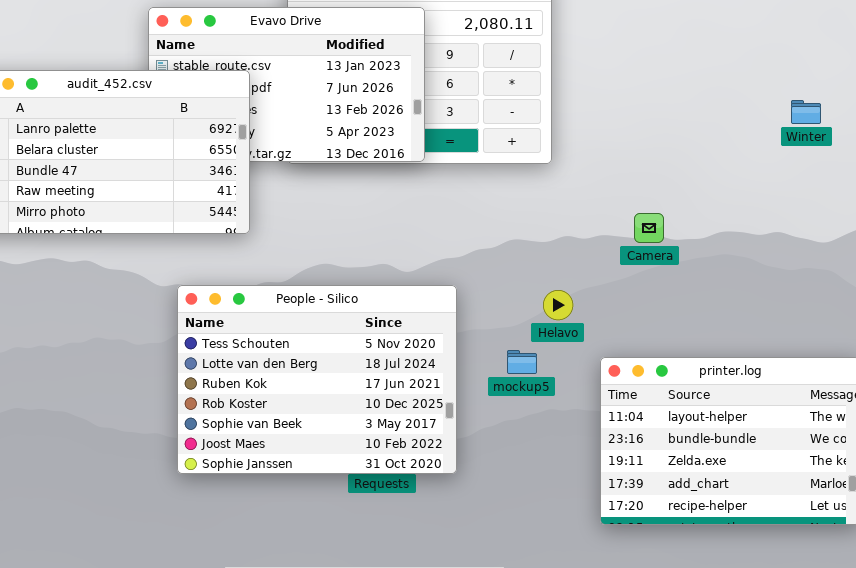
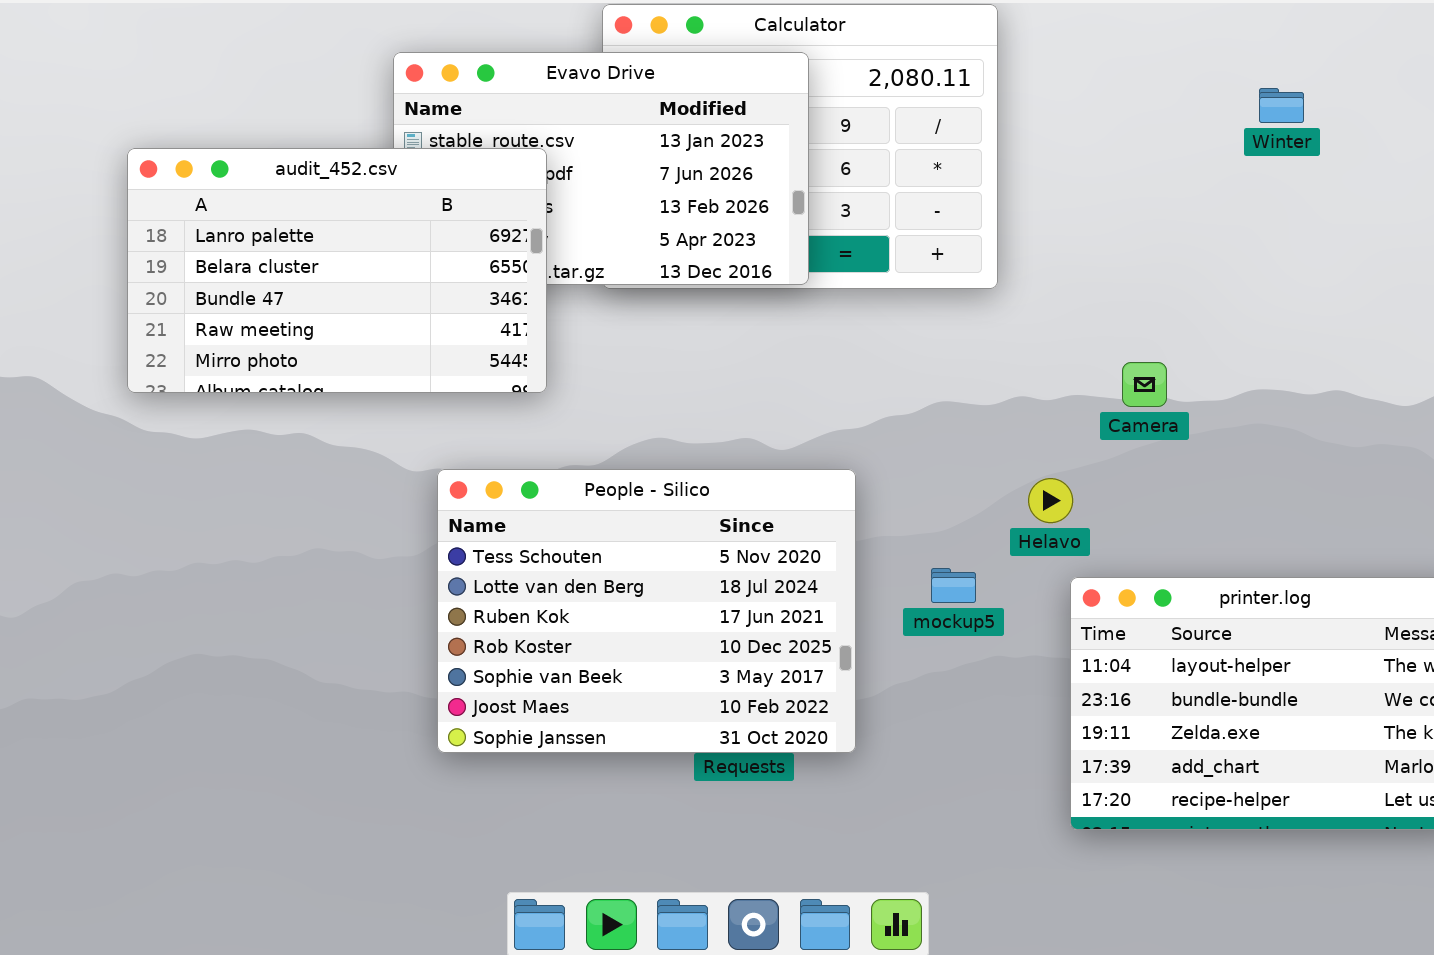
Winter: [791,100,821,124] -> [1259,88,1304,123], moved
Helavo: [543,290,573,320] -> [1028,478,1073,523], moved

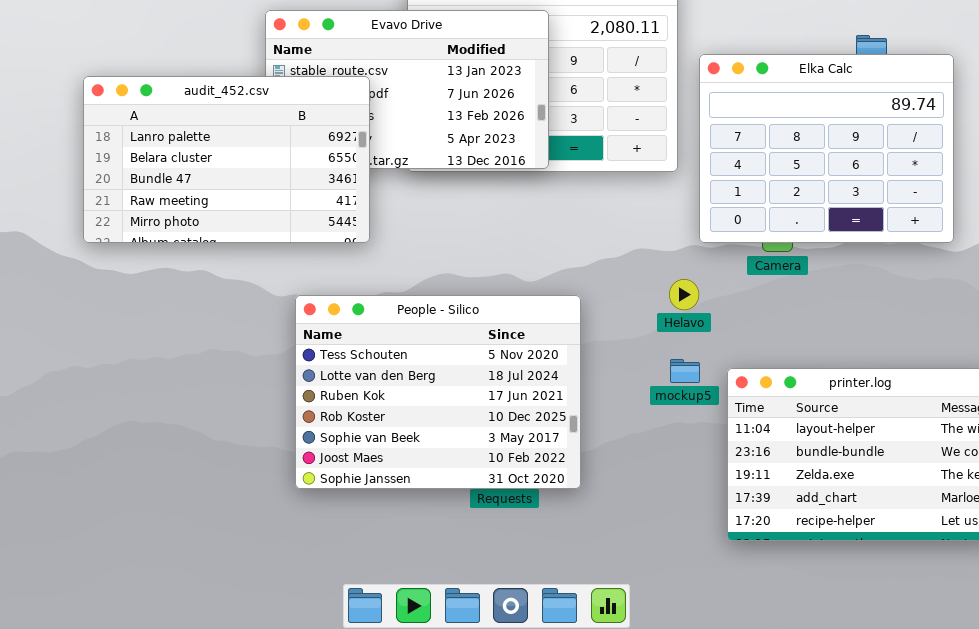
Elka Calc: none -> [699,54,954,243], opened
Helavo: [1028,478,1073,523] -> [669,279,699,310], moved
mockup5: [931,568,976,603] -> [670,359,700,383], moved

